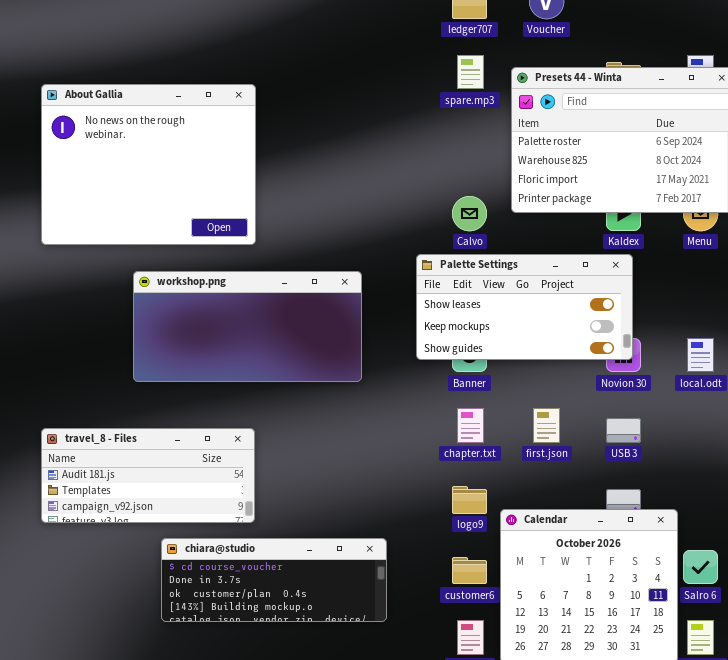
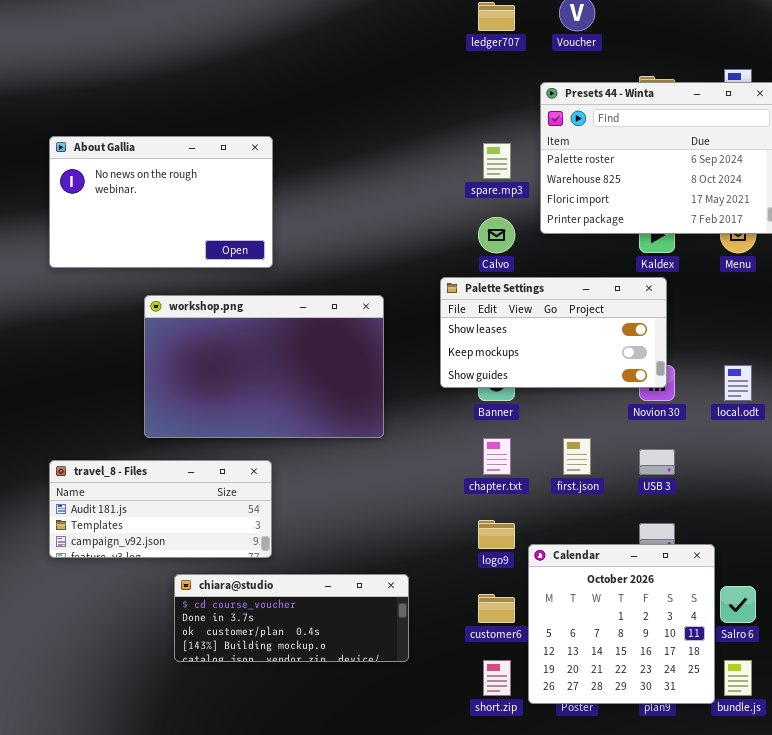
spare.mp3: [457,55,484,89] -> [483,143,511,179], moved
About Gallia: [41,84,256,245] -> [49,136,273,268], resized
workshop.png: [133,271,362,382] -> [144,295,384,438], resized

